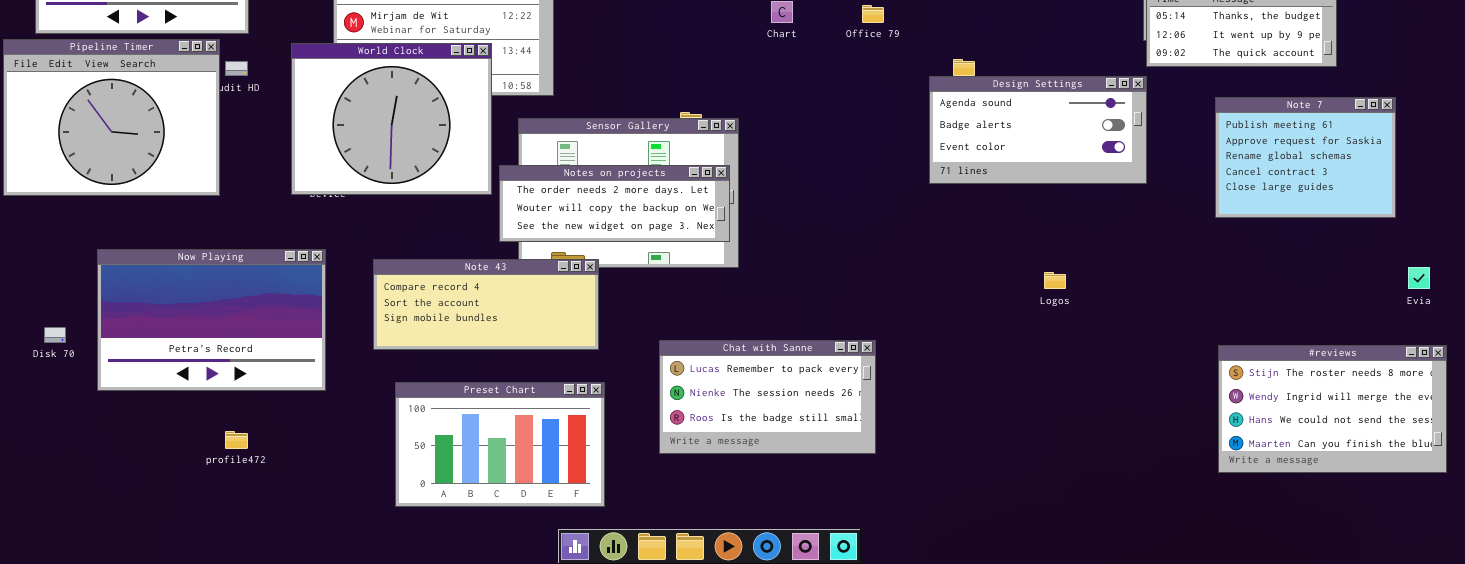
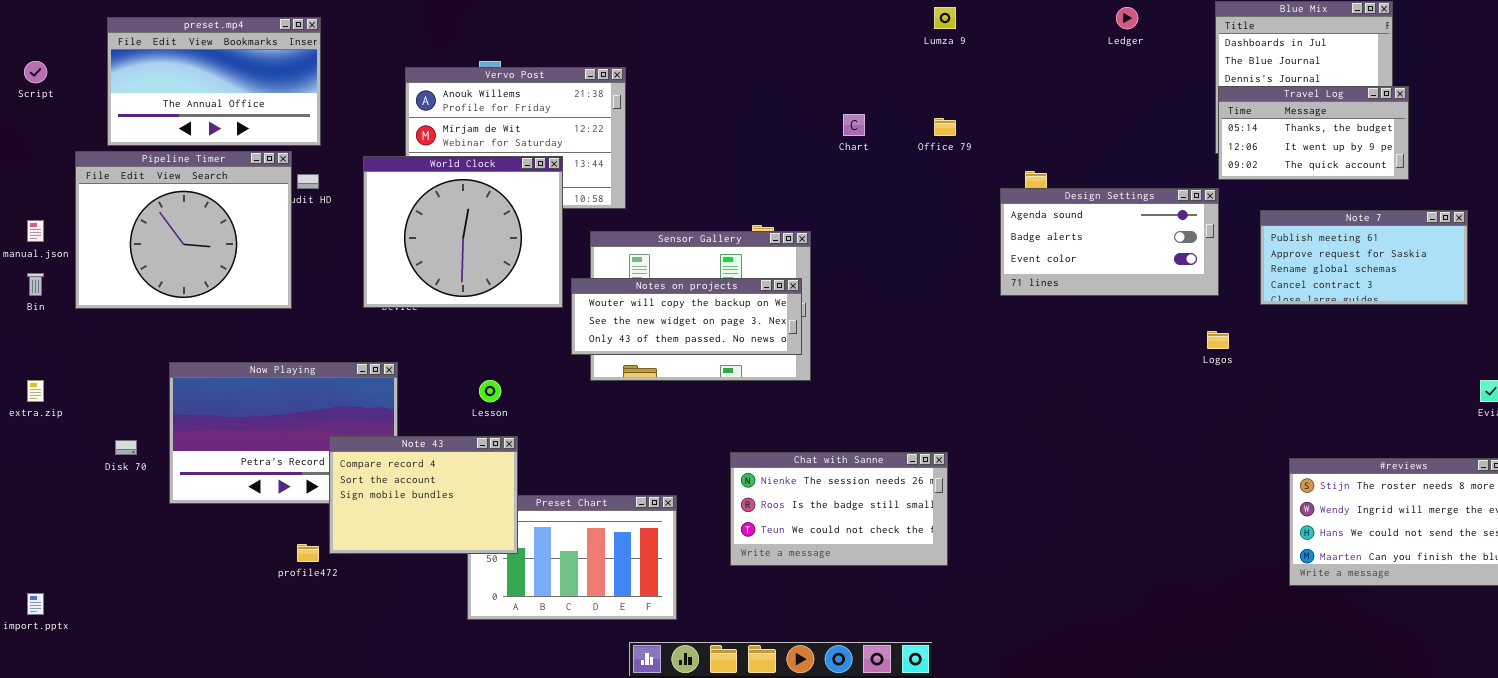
Note 7: [1215,97,1396,218] -> [1260,210,1468,305], resized
Notes on projects: [499,165,730,242] -> [571,278,802,355], scrolled down 1 row
Note 43: [373,259,599,350] -> [329,436,518,554], moved, resized
Logos: [1044,272,1066,289] -> [1207,331,1229,349], moved
Chat with Sanne: [659,340,876,454] -> [730,452,948,566], scrolled down 1 row

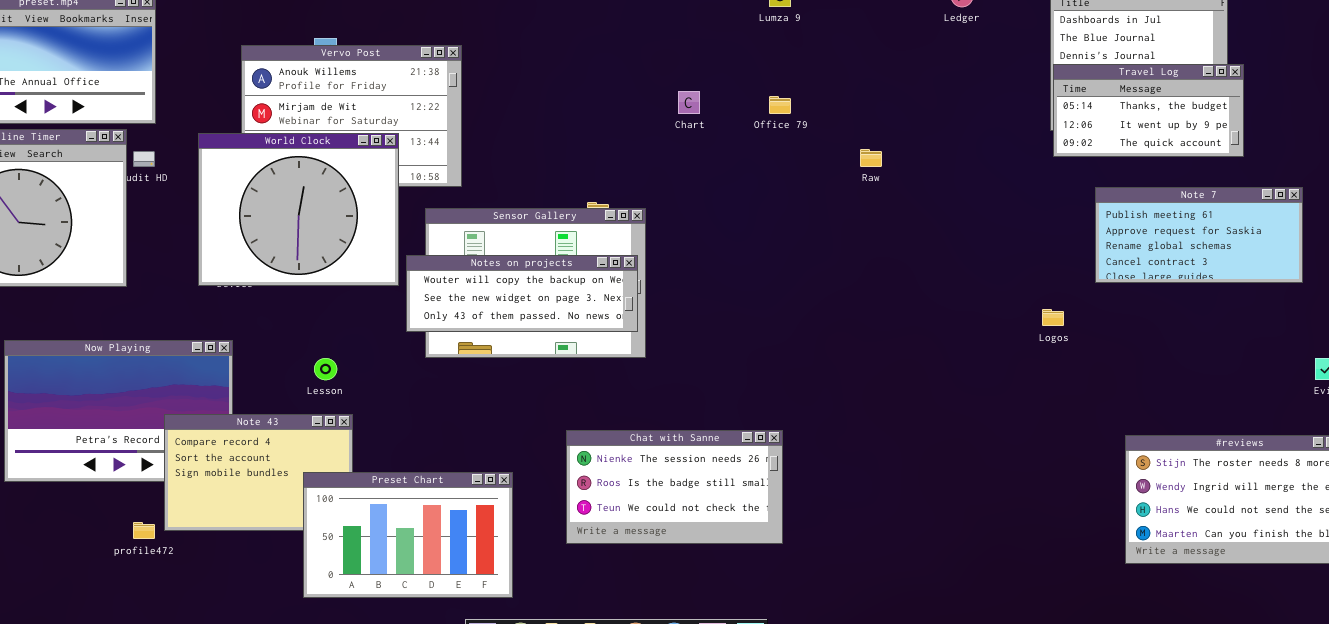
Design Settings: [1000,188,1219,296] -> none, closed
Preset Chart: [467,495,677,620] -> [303,472,513,598], raised

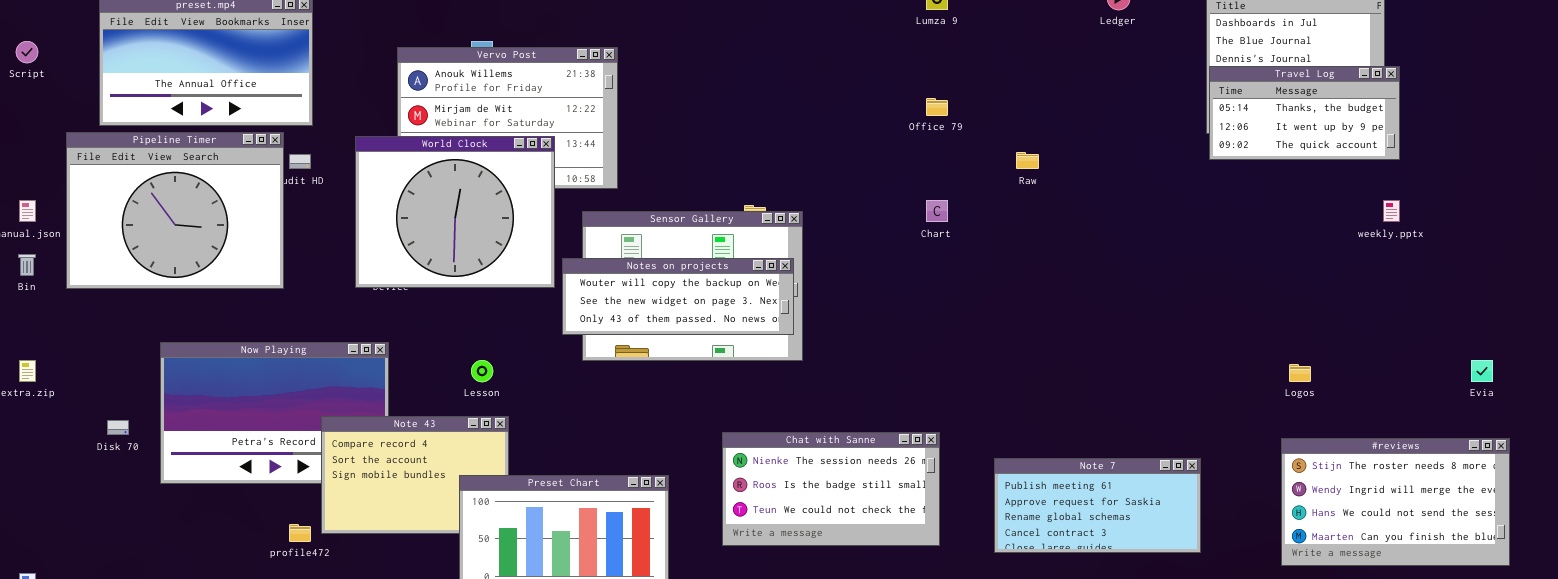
Chart: [678,91,700,114] -> [926,200,948,222], moved
Note 7: [1095,187,1303,283] -> [994,458,1201,553], moved
Logos: [1042,309,1064,326] -> [1289,364,1311,382], moved

